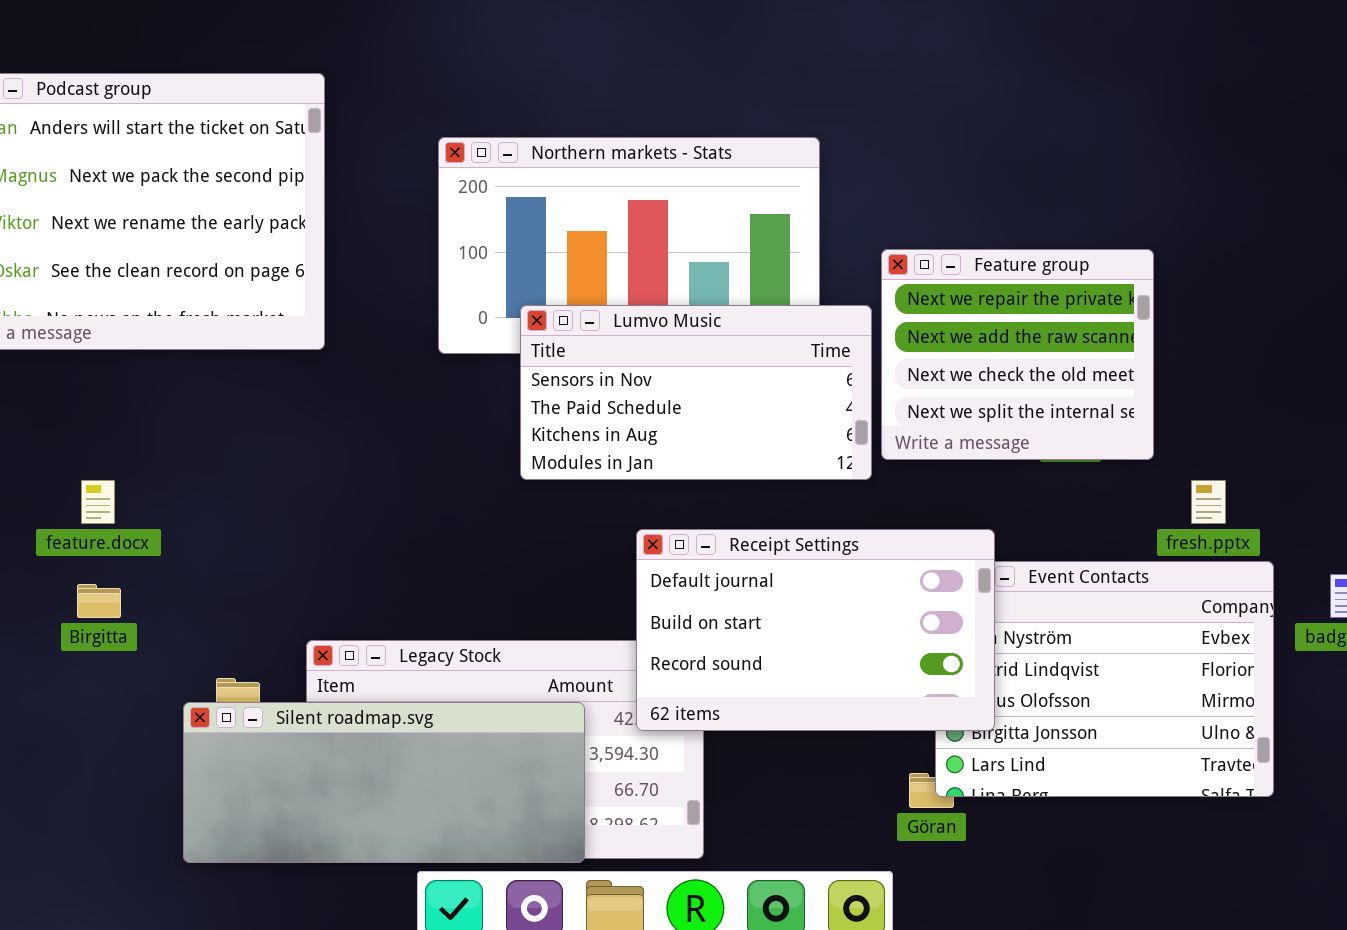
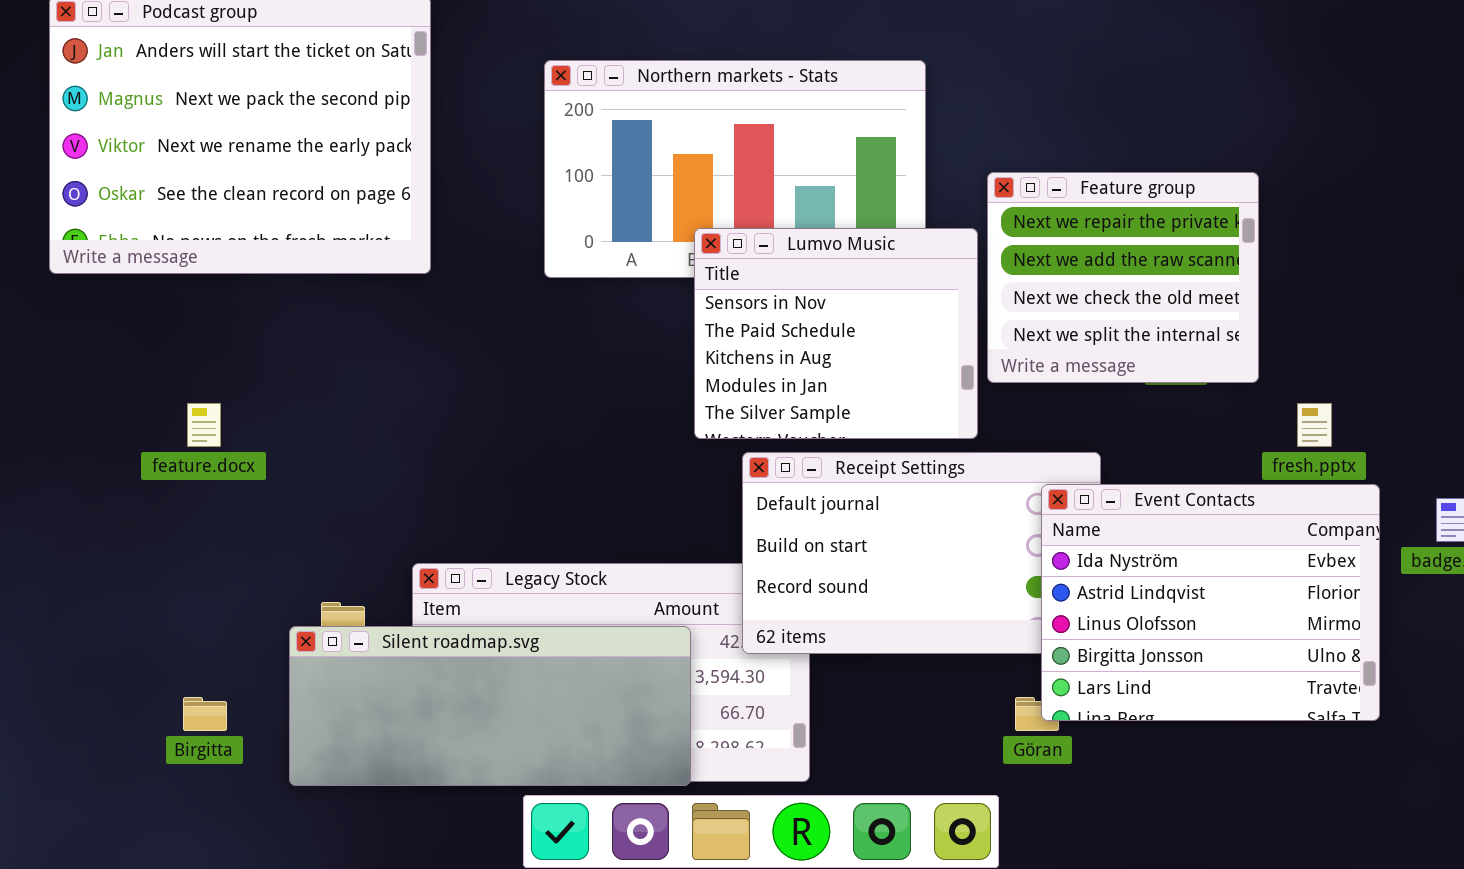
Lumvo Music: [520,305,872,480] -> [694,228,978,439], resized
Event Contacts: [935,561,1274,797] -> [1041,484,1380,721], raised
Birgitta: [77,584,121,618] -> [183,697,227,731], moved

